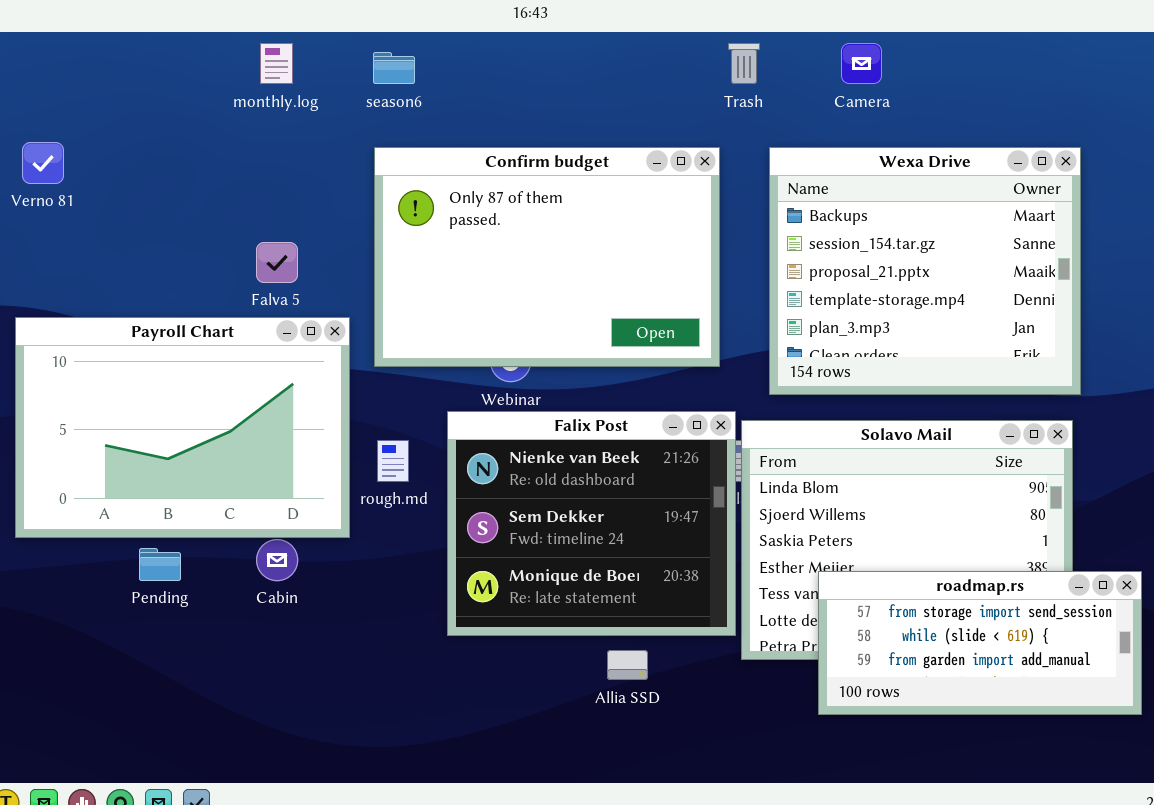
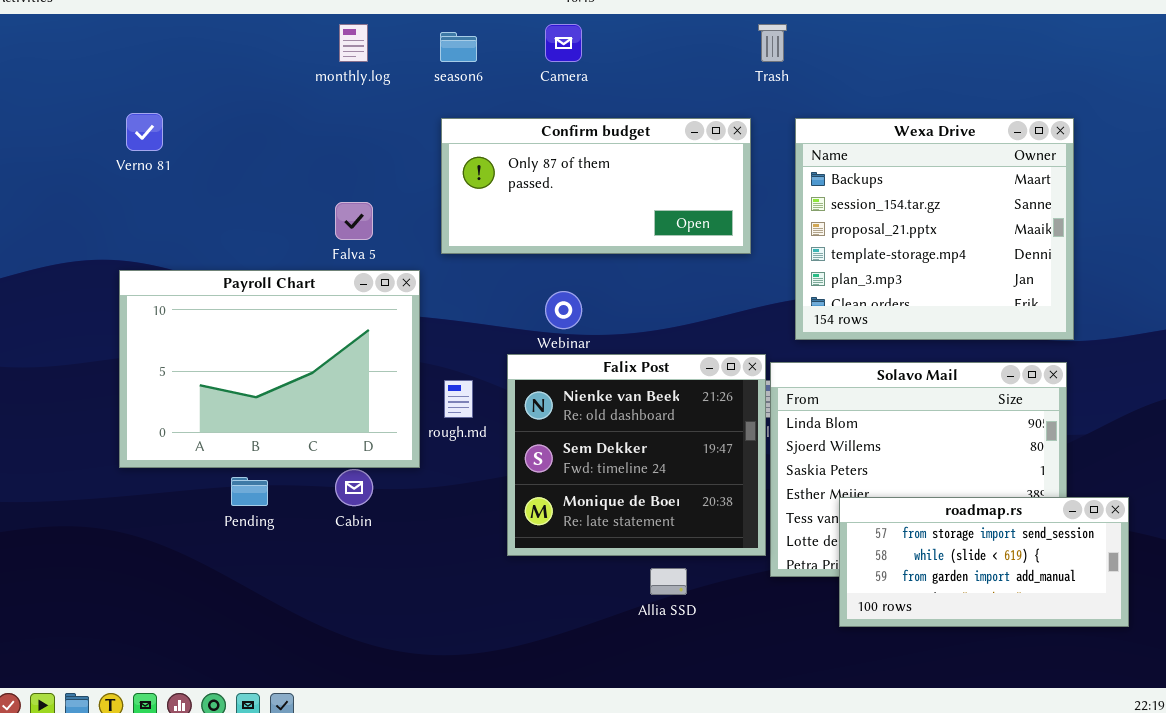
Camera: [841,43,882,84] -> [545,24,582,62], moved
Confirm budget: [374,147,720,367] -> [441,118,751,254], resized

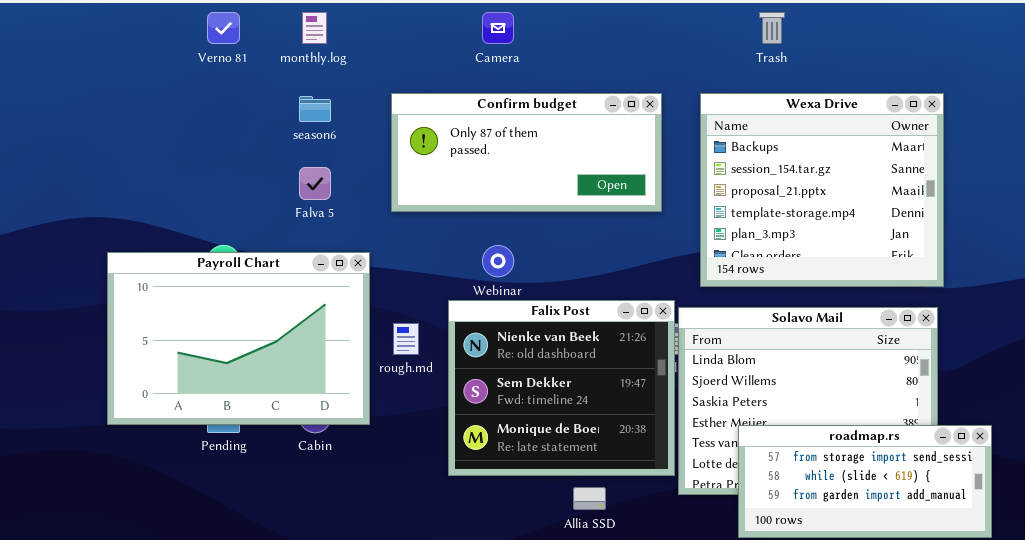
Trash: [758,24,787,62] -> [759,12,785,44], moved
season6: [440,32,477,62] -> [299,96,331,122], moved
Verno 81: [126,113,163,151] -> [207,12,240,44], moved
Payroll Chart: [119,270,420,468] -> [107,252,370,425], moved

